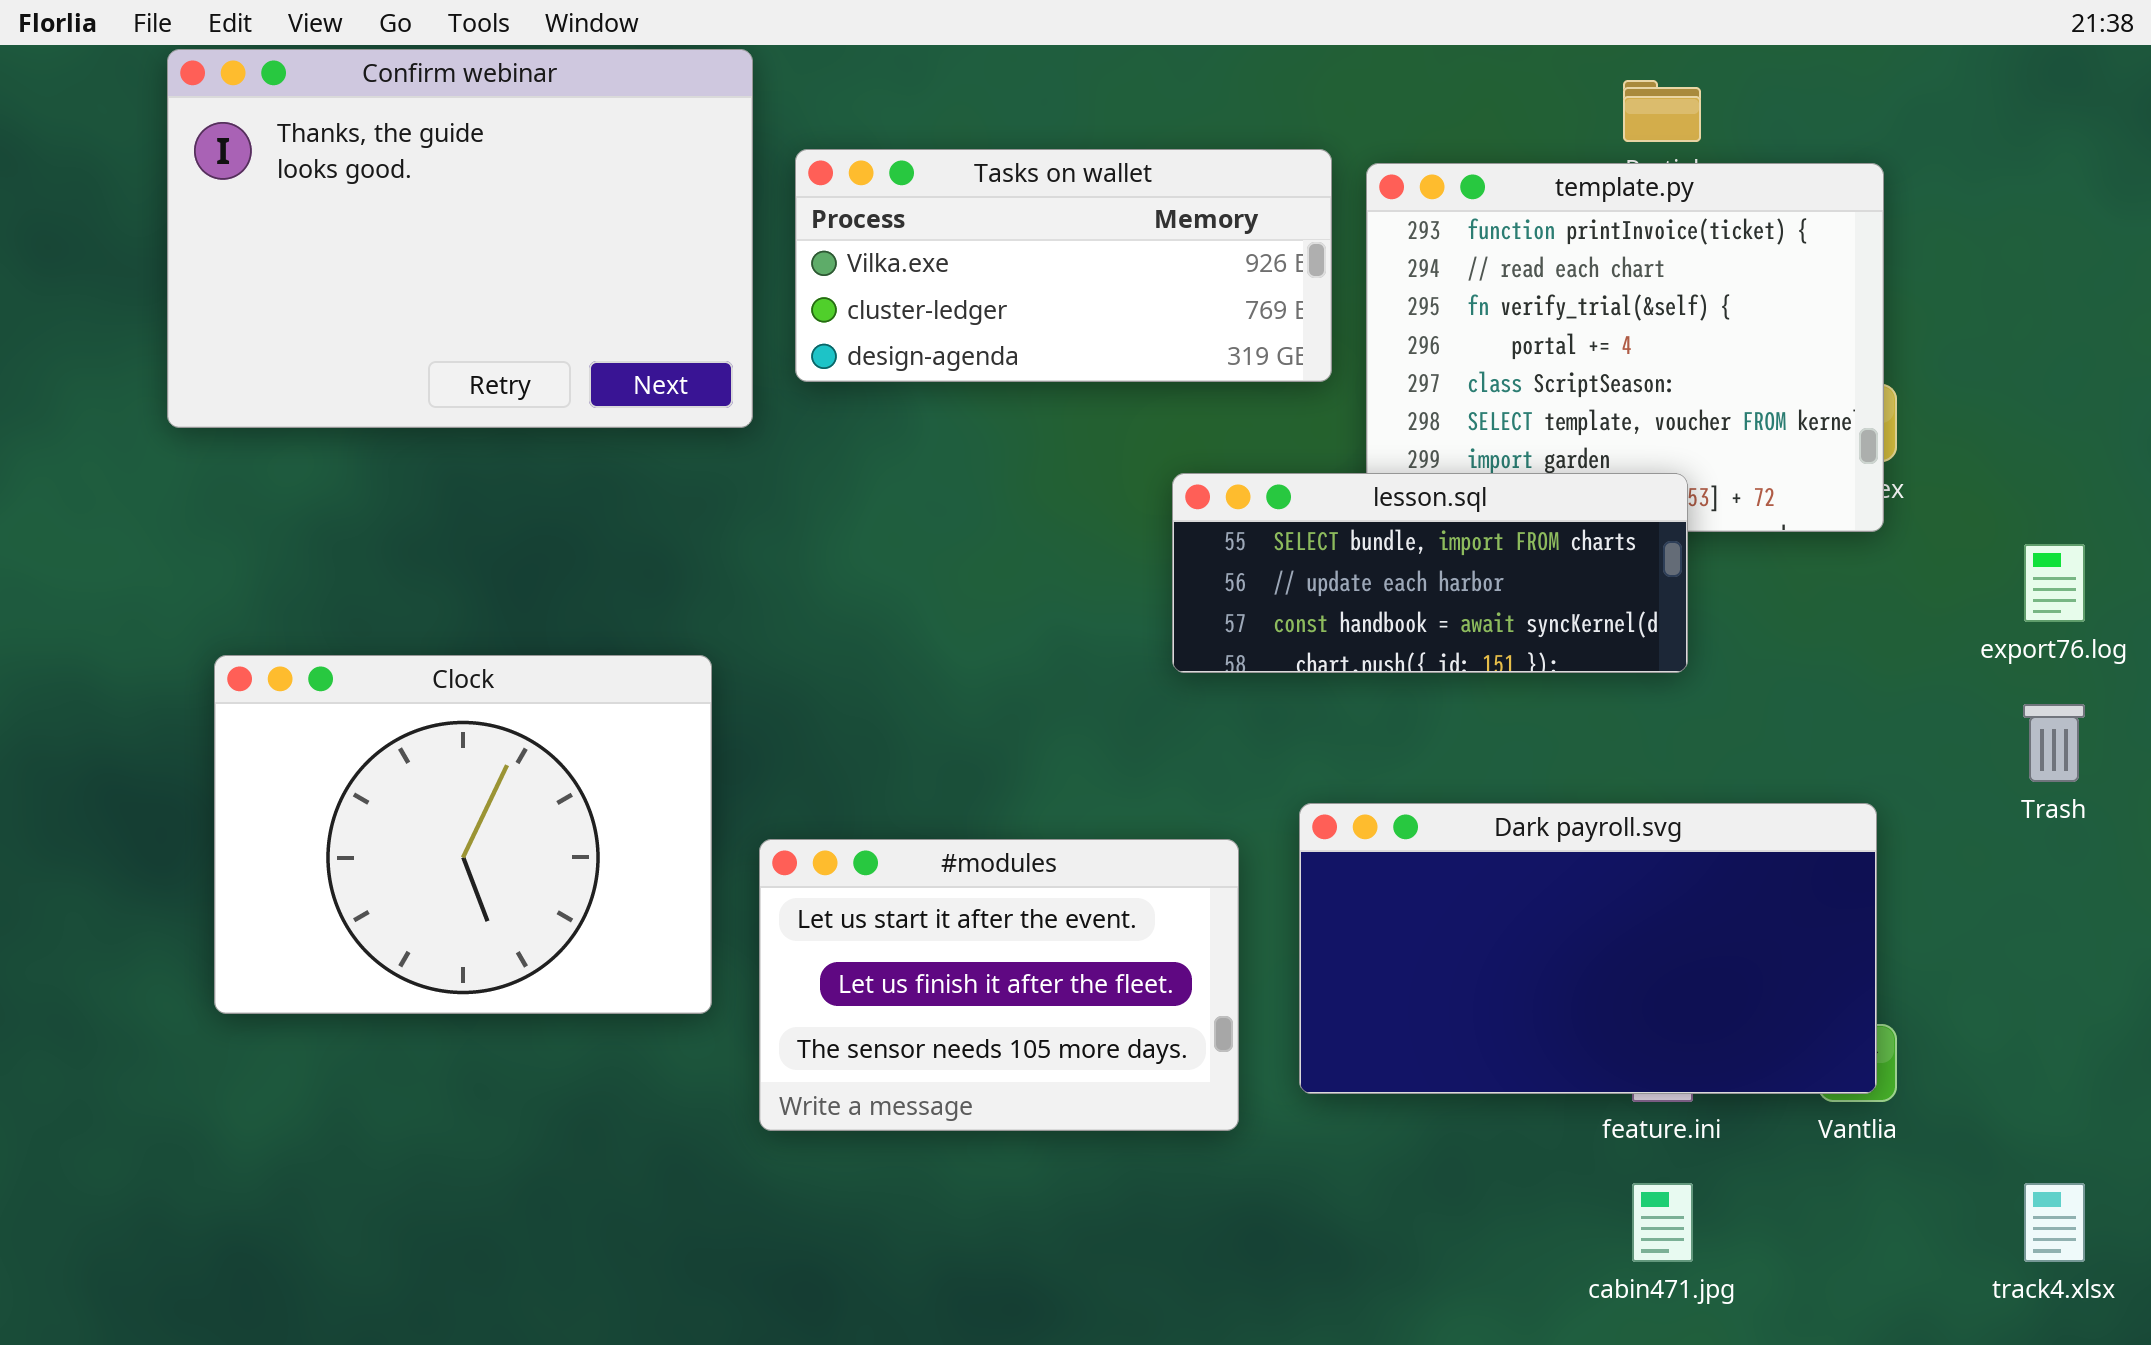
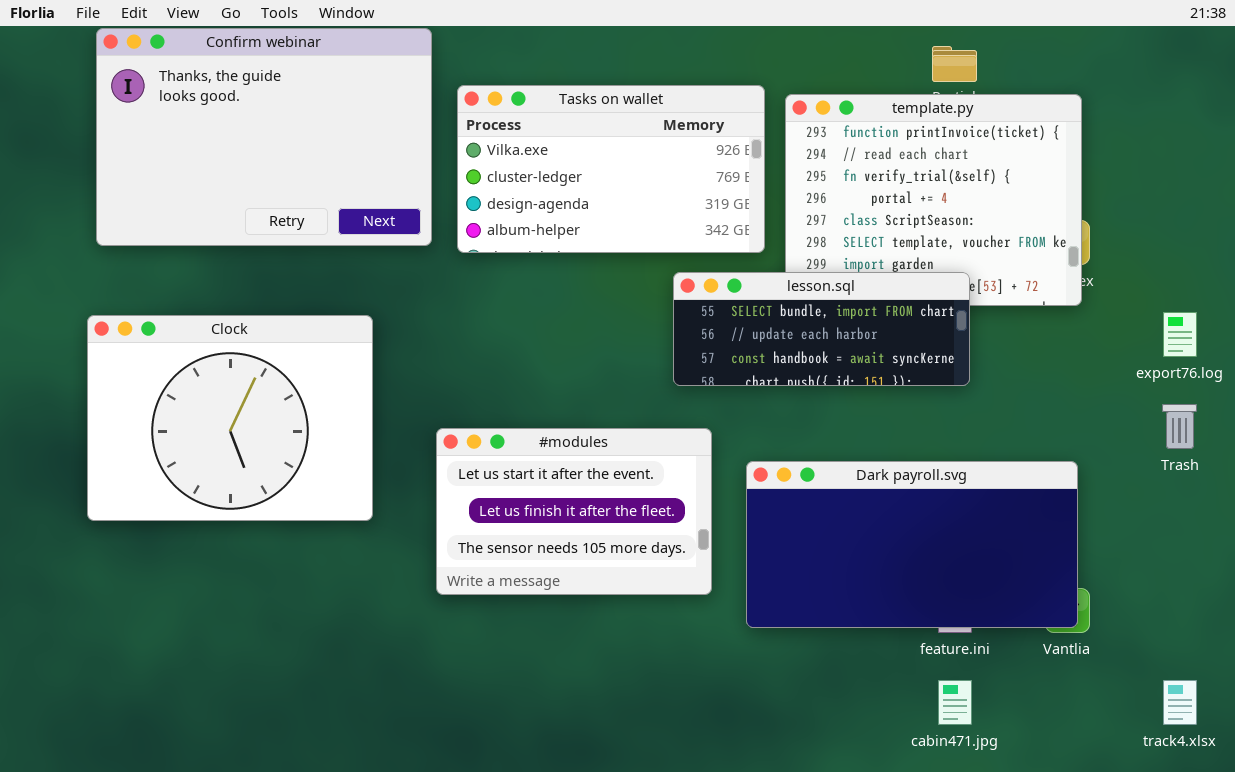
Tasks on wallet: [795,149,1332,382] -> [457,85,765,253], resized
Clock: [214,655,712,1014] -> [87,315,373,521], moved
#modules: [759,839,1239,1131] -> [436,428,712,595], moved

